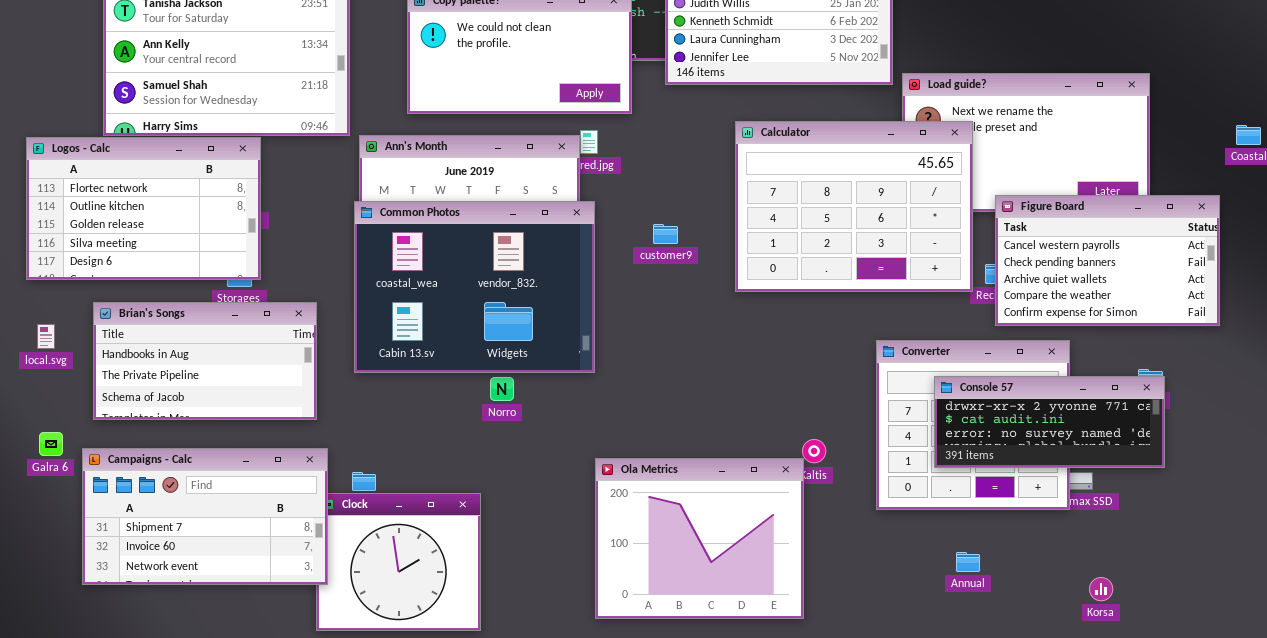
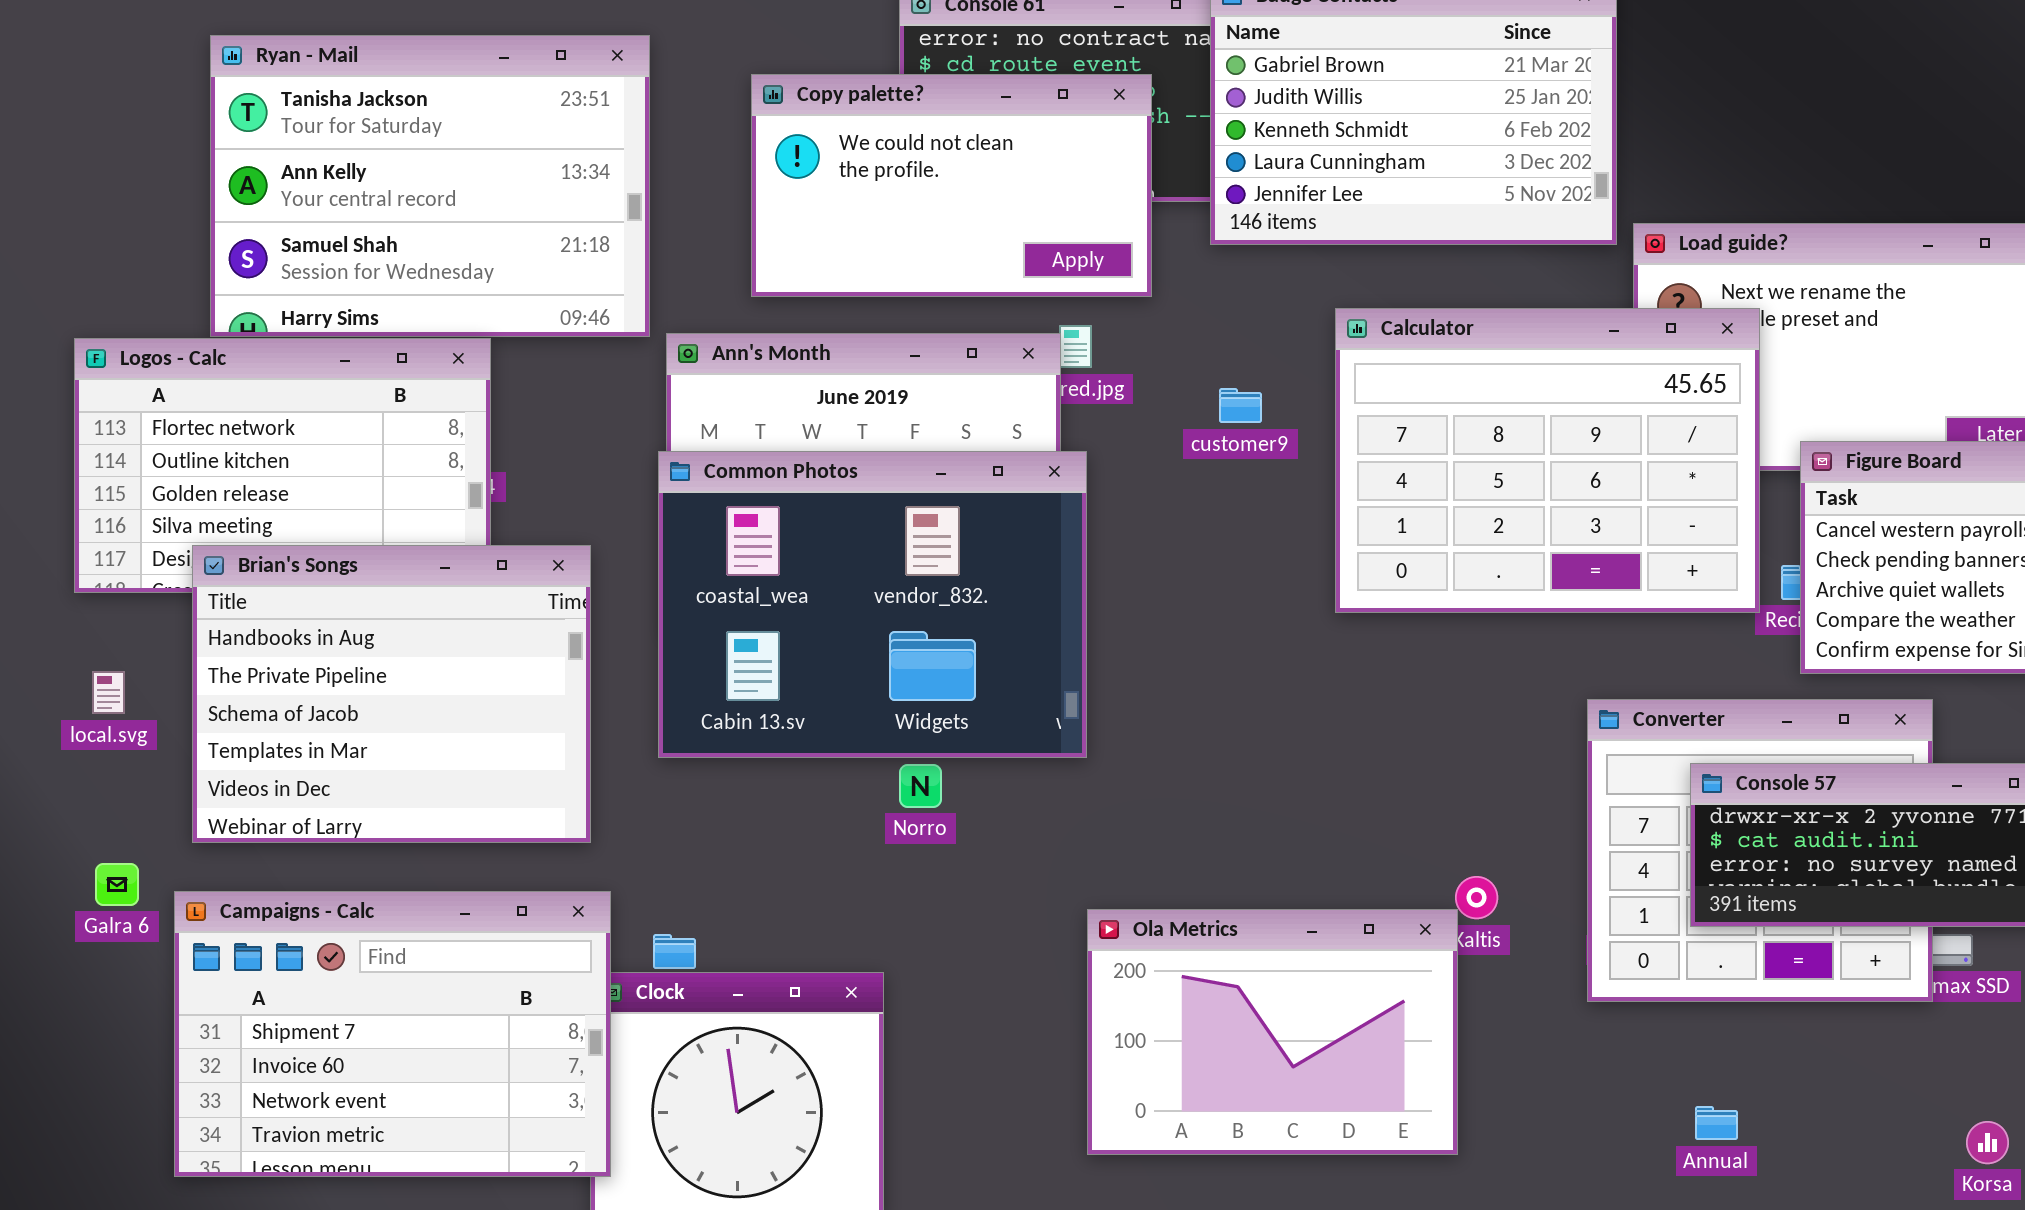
customer9: [653,224,678,244] -> [1219,388,1262,423], moved
Brian's Songs: [93,302,317,420] -> [192,545,591,843], resized
Campaigns - Calc: [82,448,328,585] -> [174,891,611,1177], resized
Ola Metrics: [595,458,804,619] -> [1087,909,1458,1155], resized
Annual: [956,552,980,572] -> [1695,1106,1738,1140], moved

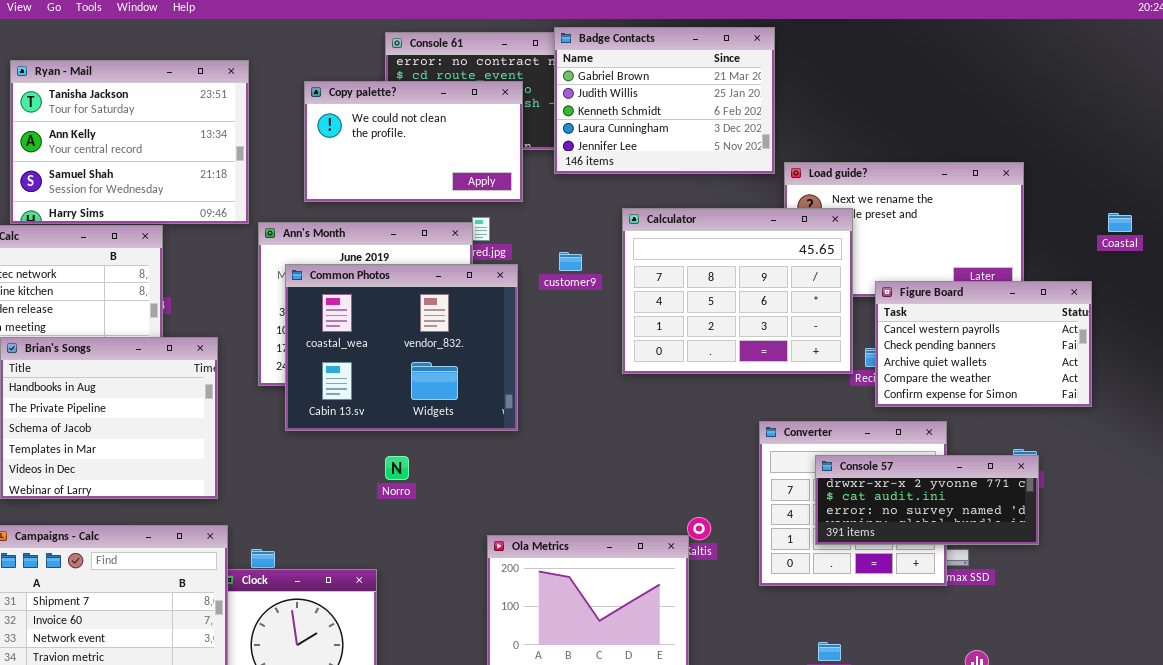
Common Photos: [658,451,1087,758] -> [285,264,518,431], moved

